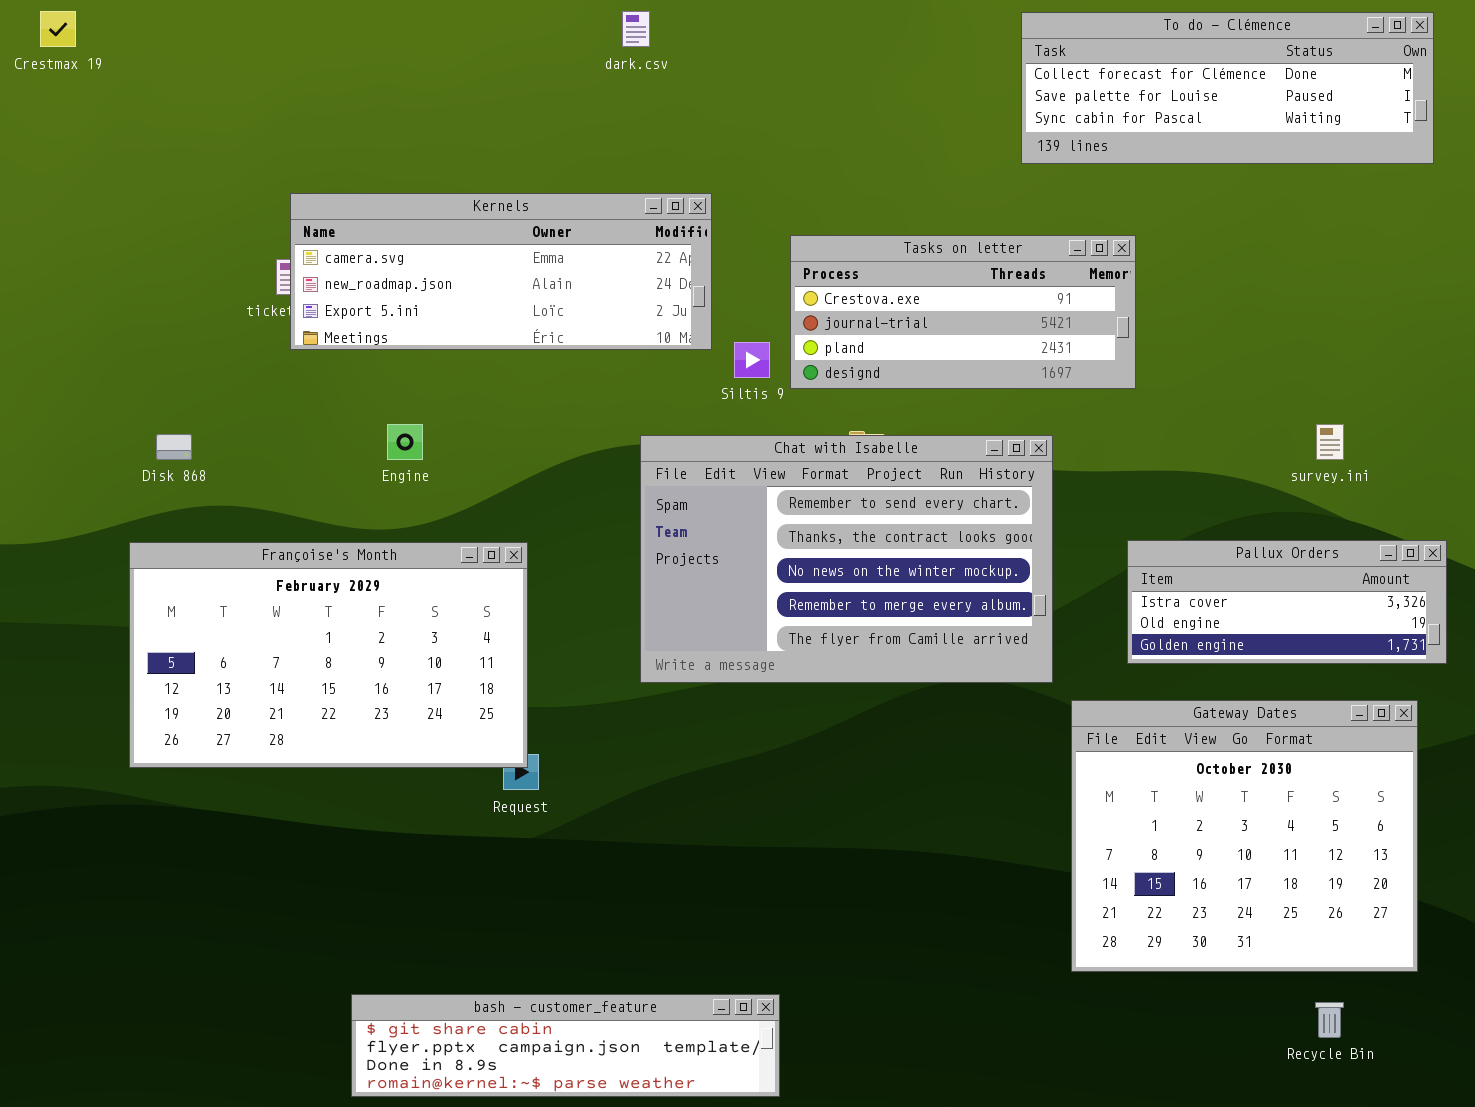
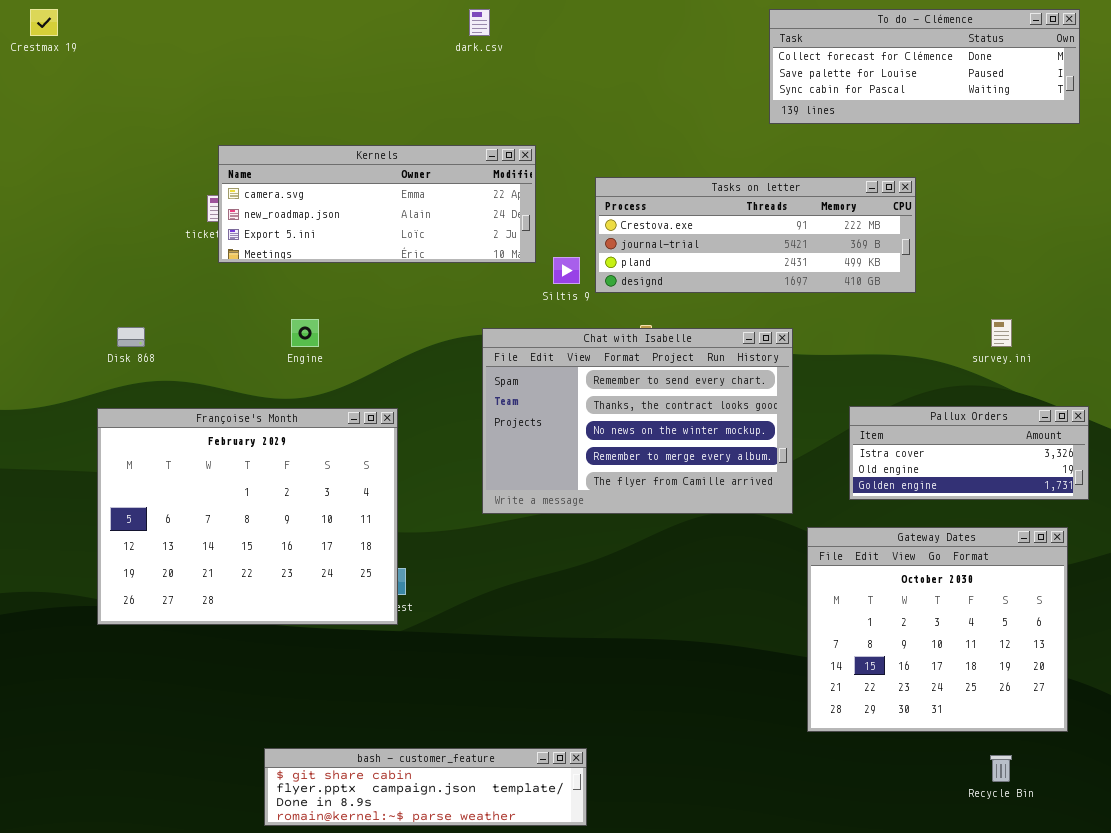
Tasks on letter: [790,235,1136,389] -> [595,177,916,293], resized
Françoise's Month: [129,542,528,768] -> [97,408,398,625], resized

